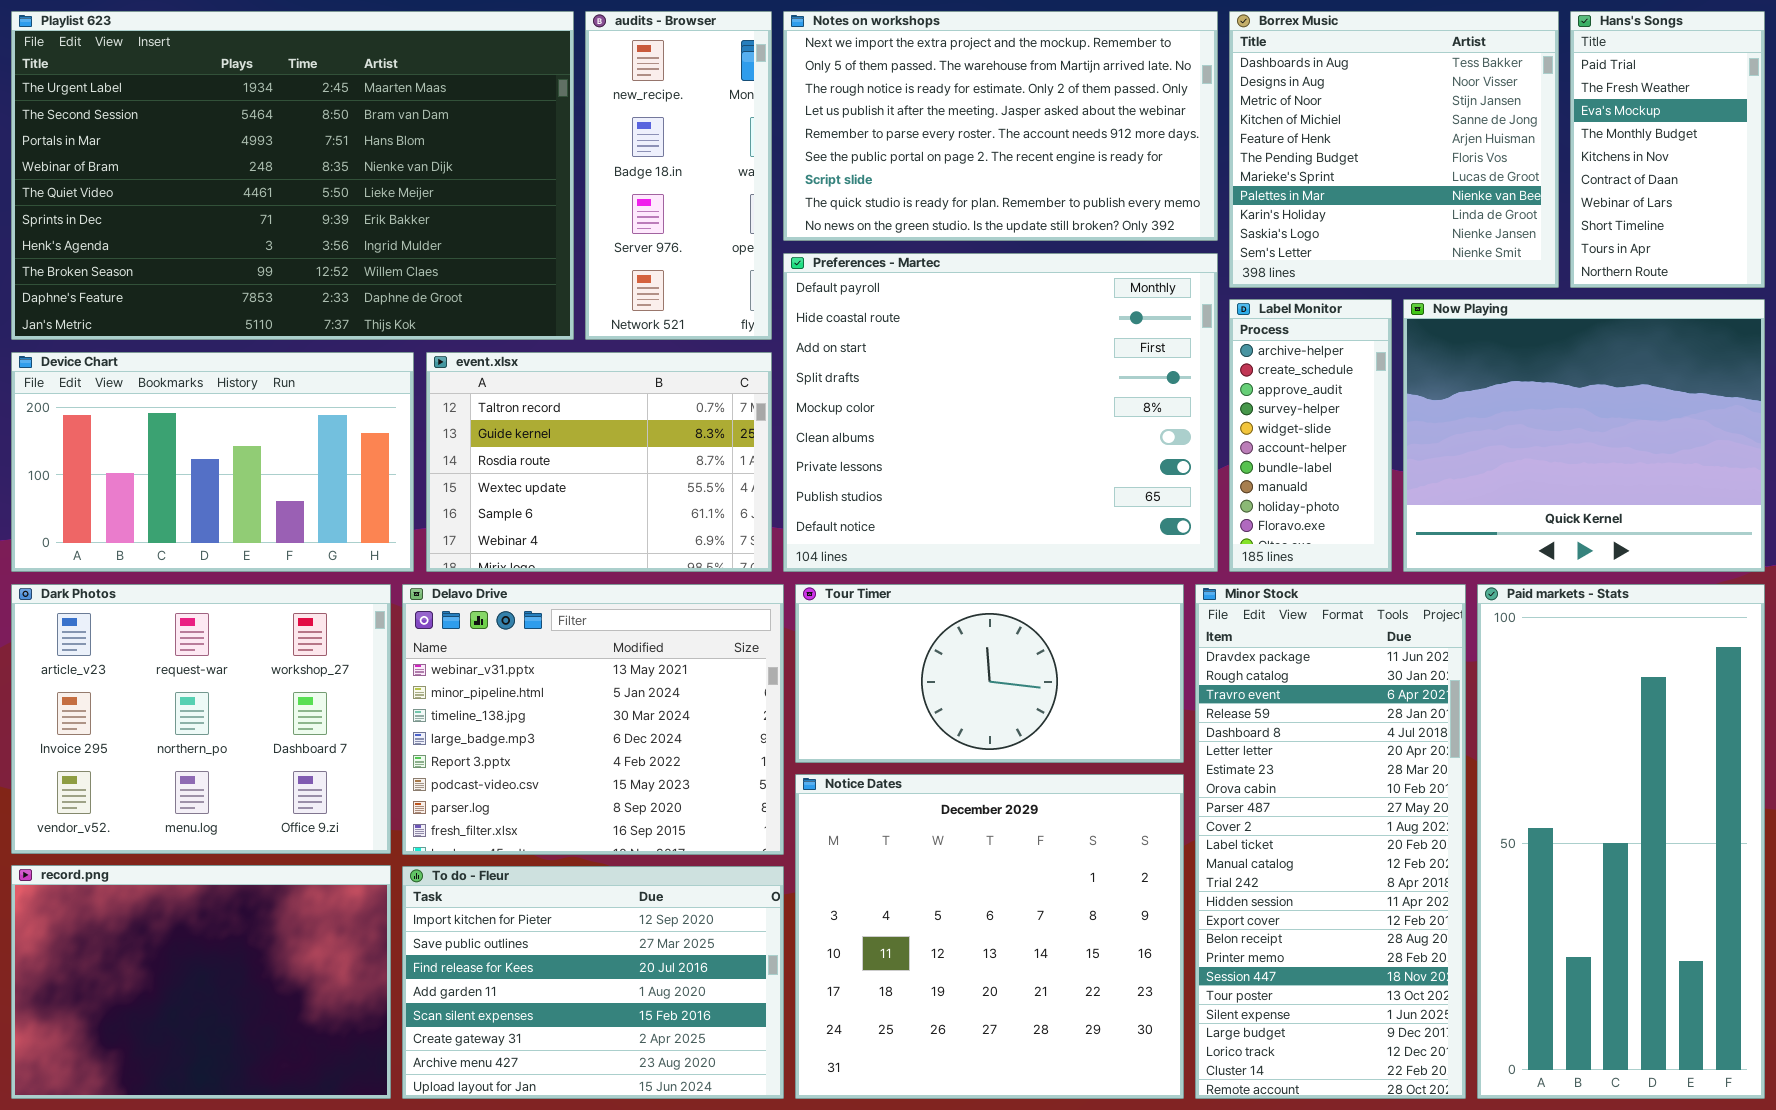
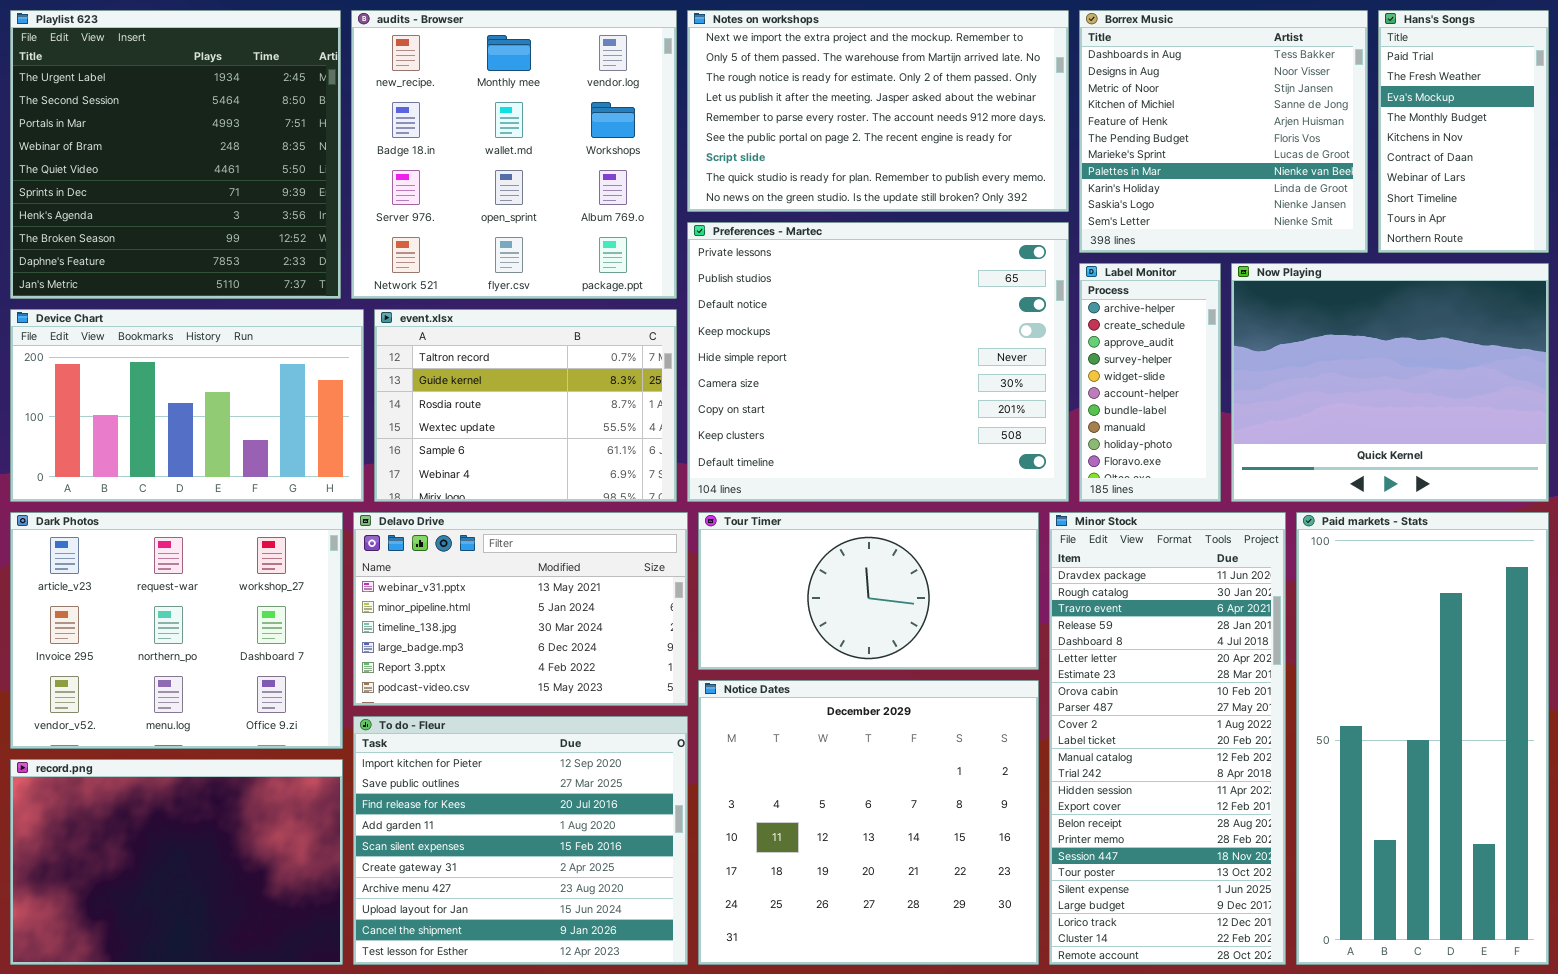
Playlist 623: [11,11,574,340] -> [10,10,341,299], resized
audits - Browser: [585,11,772,340] -> [351,10,677,299], resized
Preferences - Martec: [783,253,1218,572] -> [687,222,1069,502], scrolled down 6 rows
Delavo Drive: [402,584,784,855] -> [353,512,688,706], resized
To do - Fleur: [402,866,784,1099] -> [353,716,688,965], resized

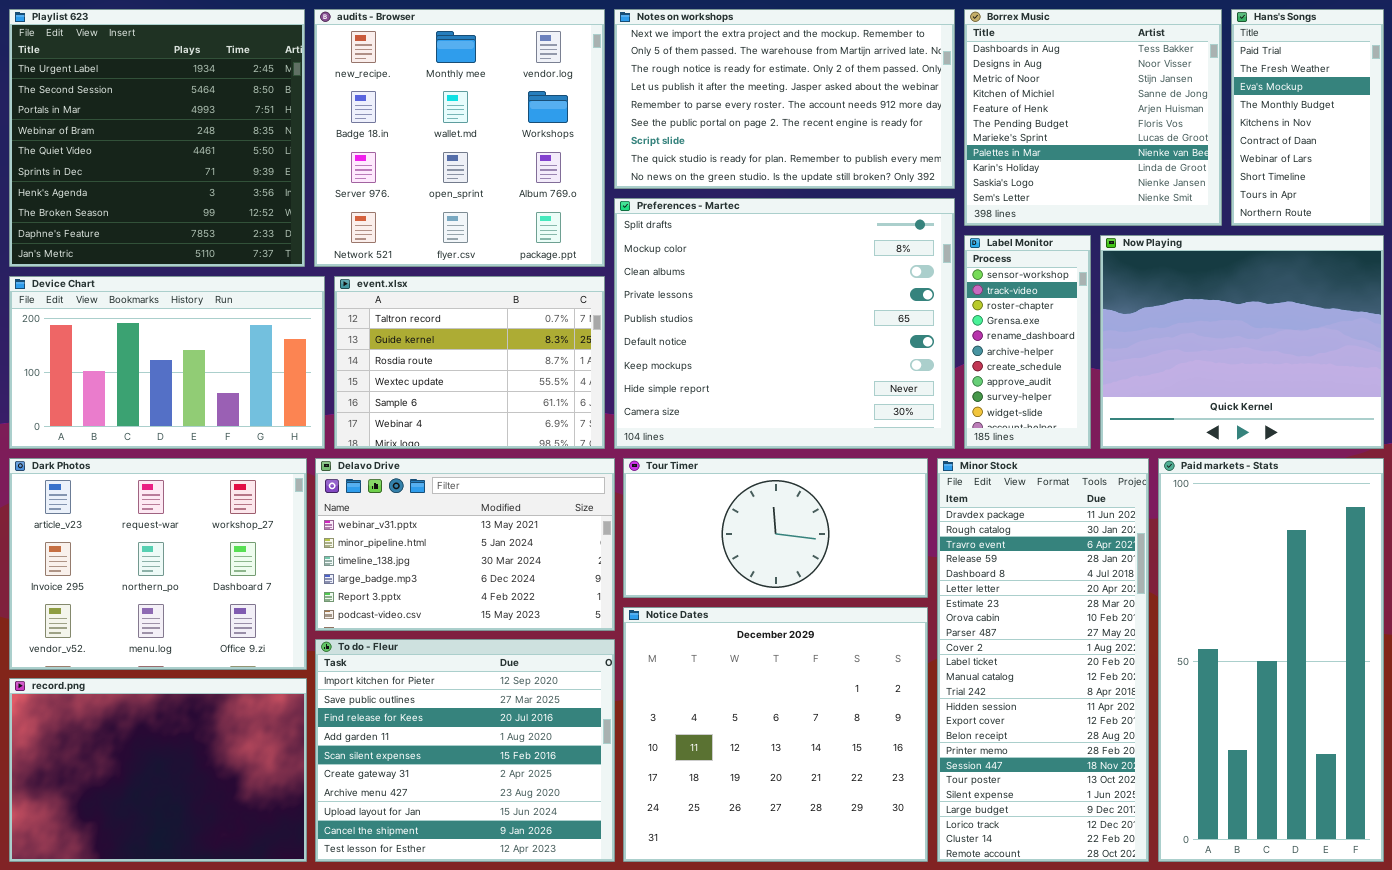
Preferences - Martec: [687,222,1069,502] -> [614,198,955,449], scrolled up 3 rows
Label Monitor: [1079,263,1221,502] -> [964,235,1091,449], scrolled up 5 rows

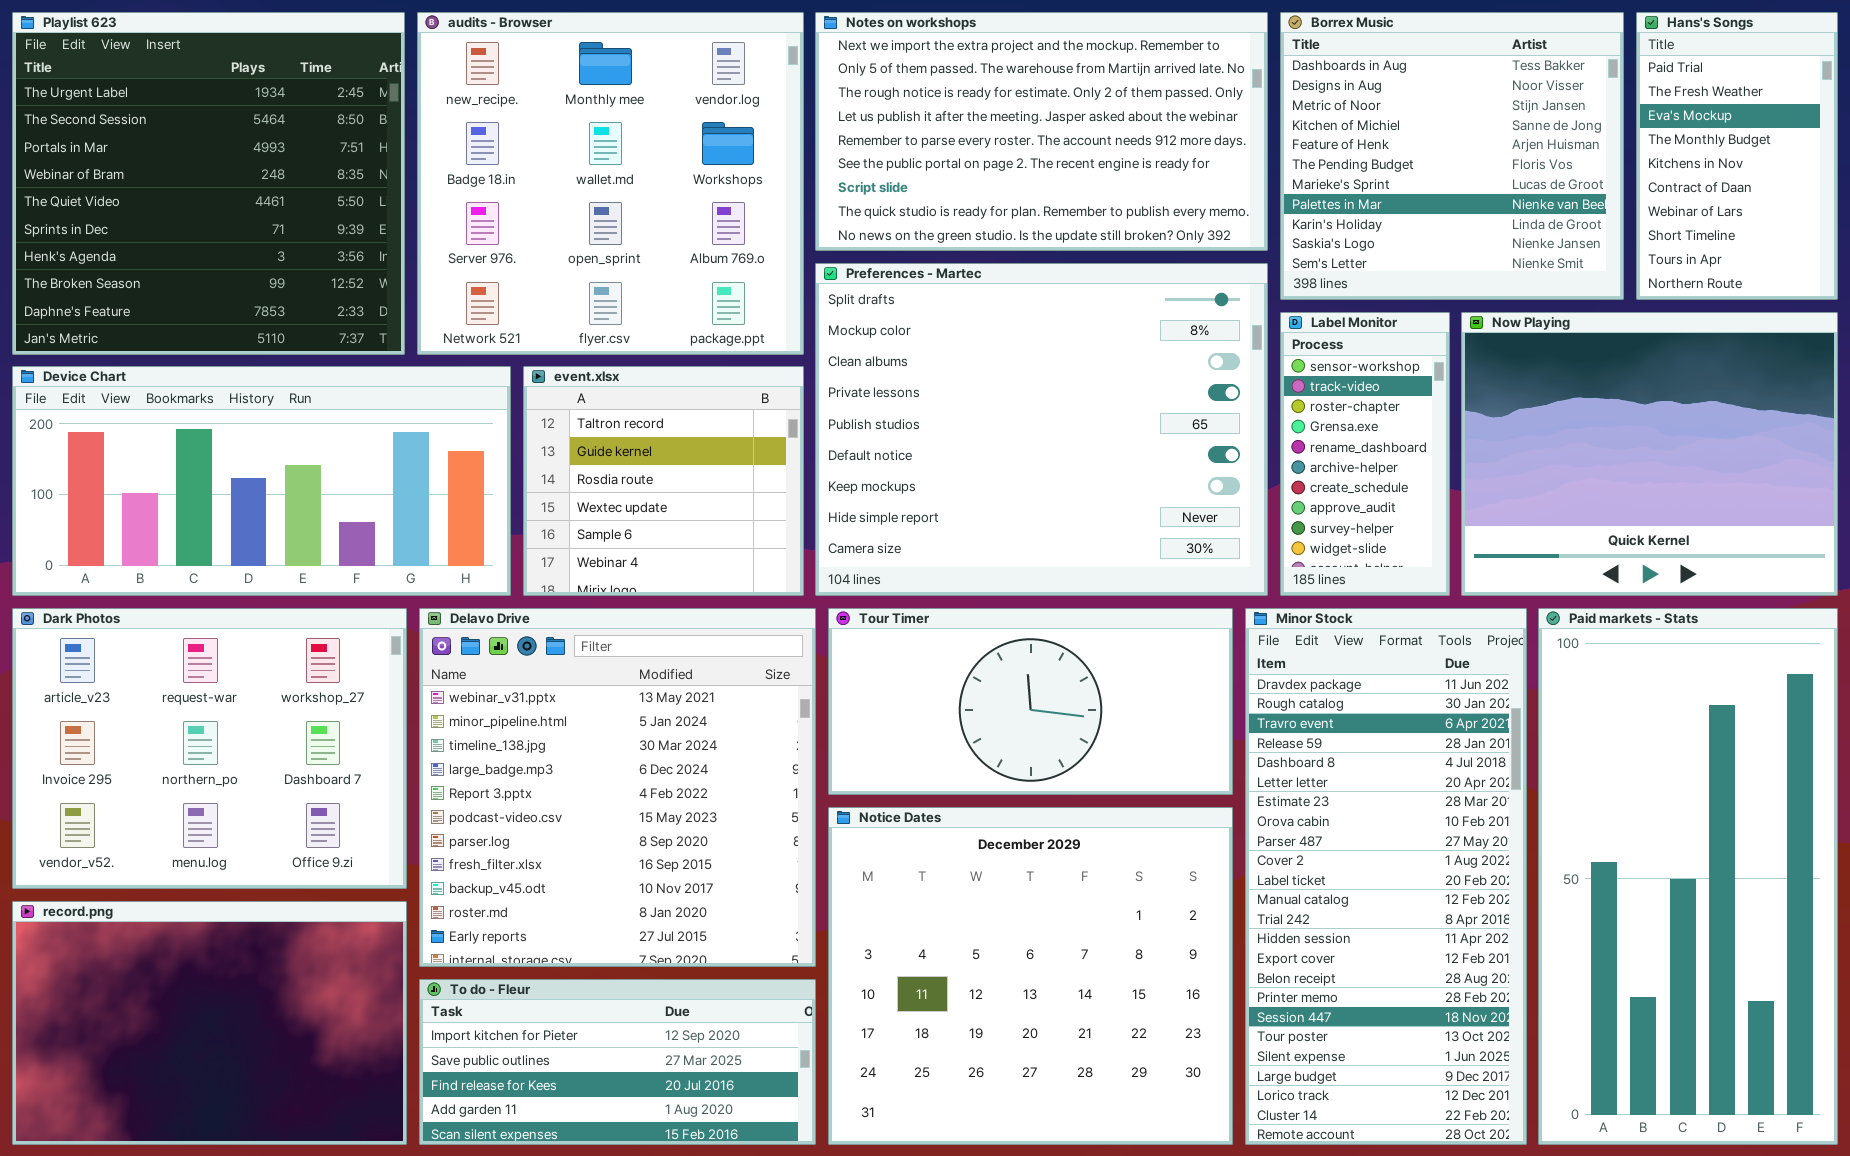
Device Chart: [9,276,325,449] -> [12,366,511,596], resized
event.xlsx: [334,276,605,449] -> [523,366,804,596], resized
Delavo Drive: [315,458,615,631] -> [419,608,816,967], resized
To do - Fleur: [315,639,615,862] -> [419,979,816,1145], resized

